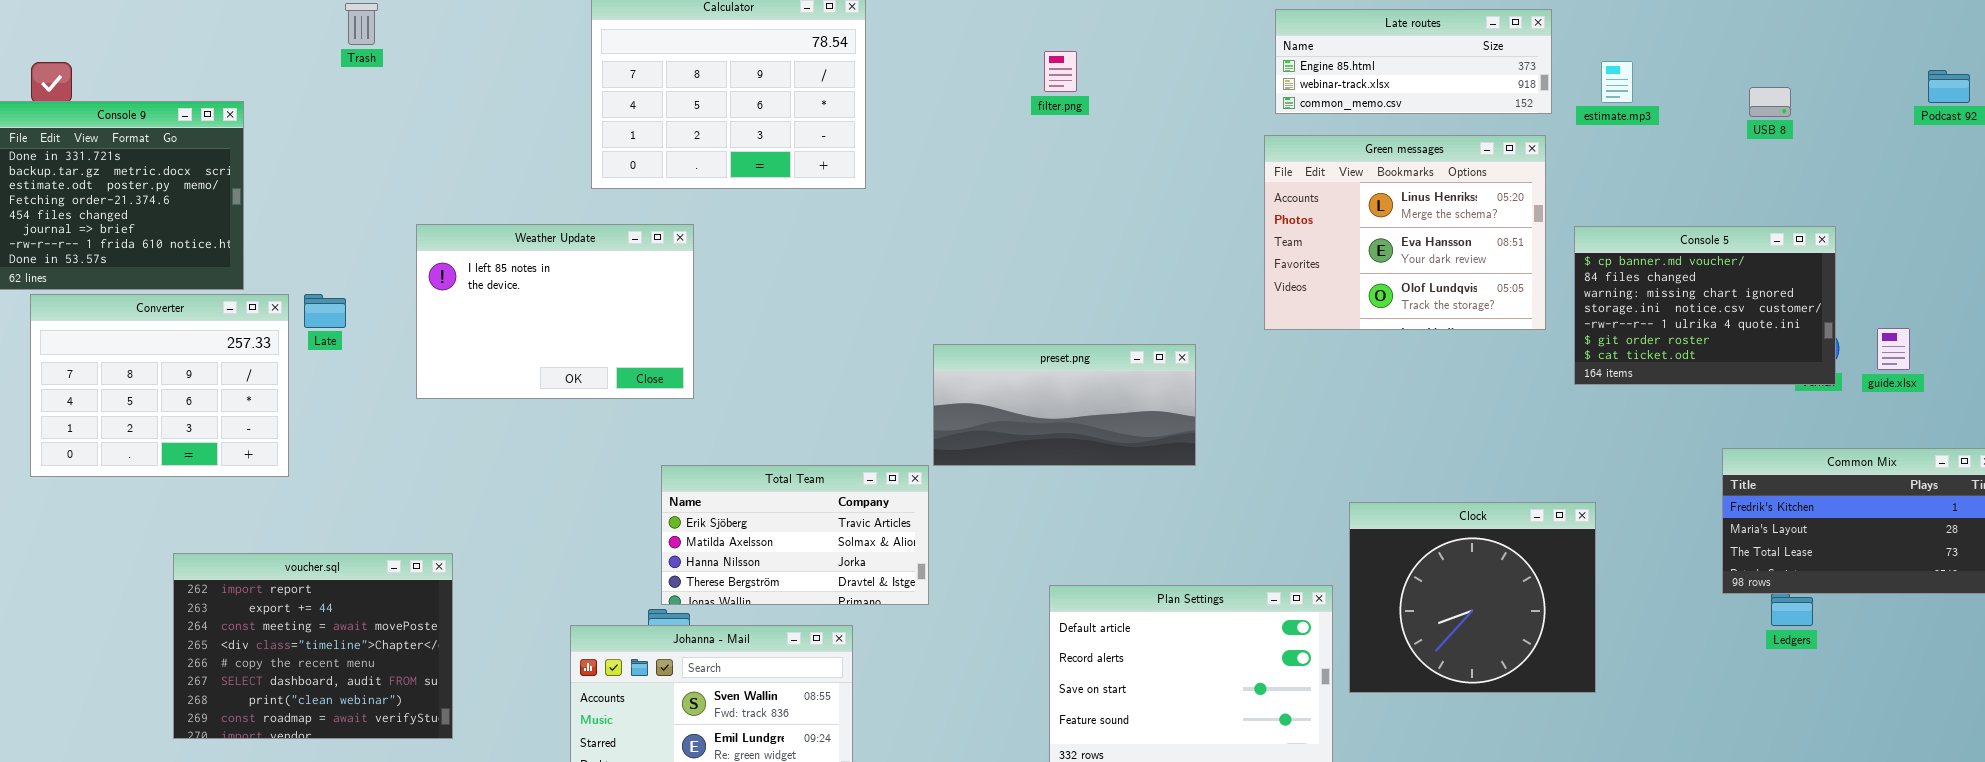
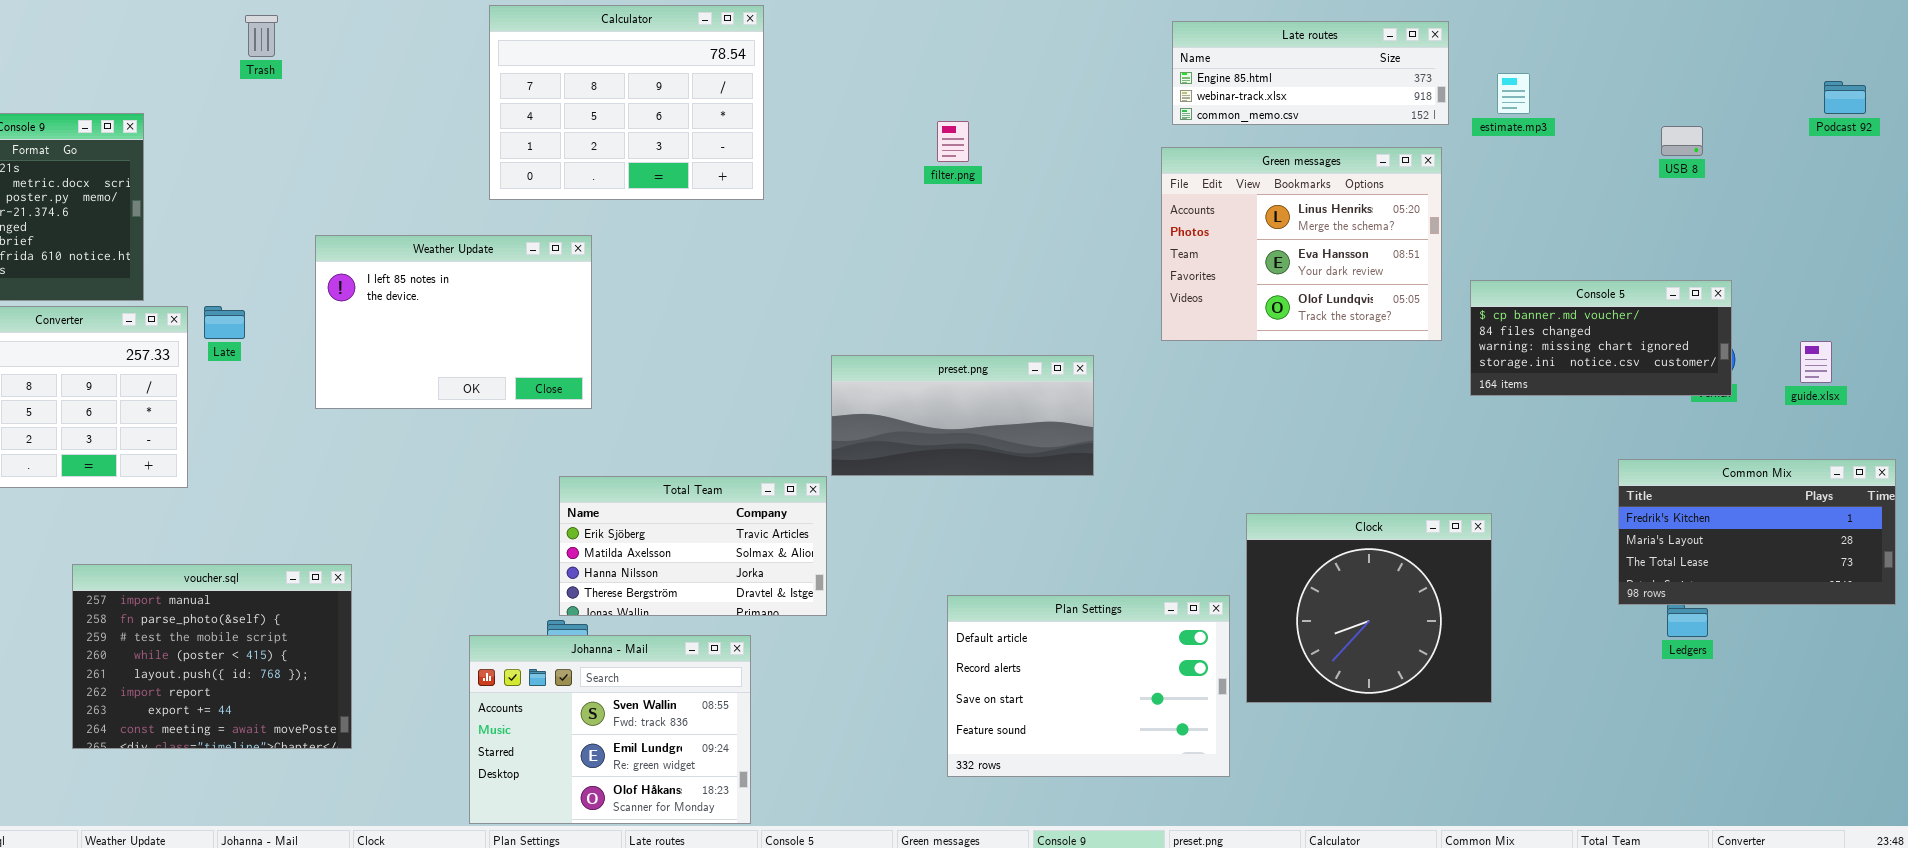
filter.png: [1044,51,1077,92] -> [937,121,969,162], moved
USB 8: [1749,87,1791,117] -> [1661,126,1703,156], moved
Console 5: [1574,226,1836,385] -> [1470,280,1732,396], resized
guide.xlsx: [1877,328,1910,370] -> [1800,341,1832,383], moved
voucher.sql: [173,553,453,739] -> [72,564,352,749], scrolled up 5 rows

